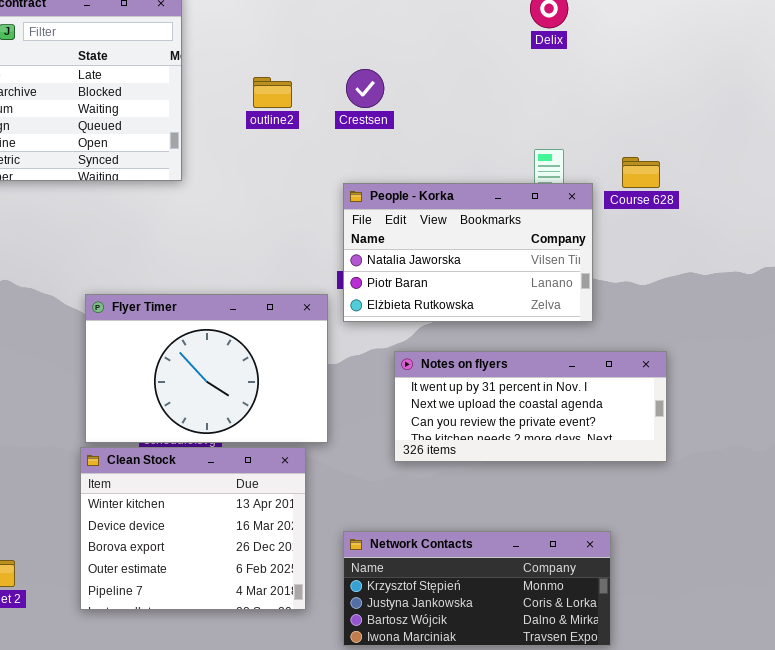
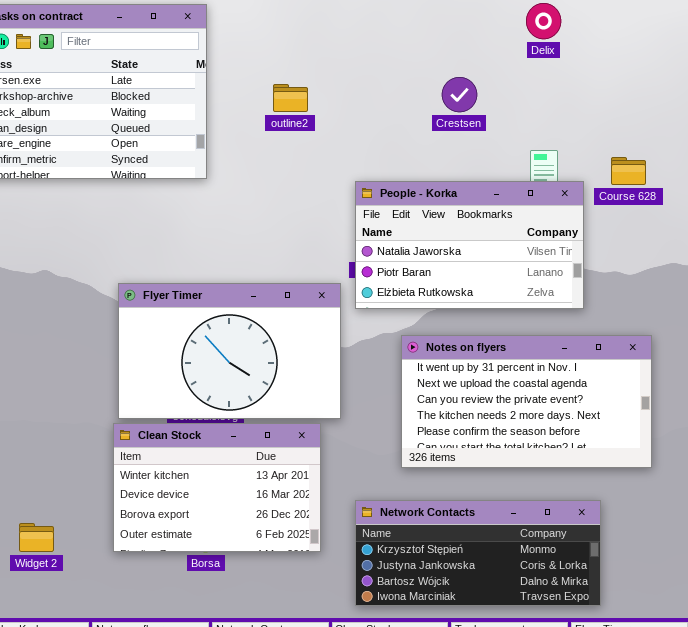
Crestsen: [346,69,384,108] -> [442,77,477,112], moved
Notes on flyers: [394,351,667,462] -> [401,335,652,468], resized
Clean Stock: [80,447,306,610] -> [113,423,321,552], resized

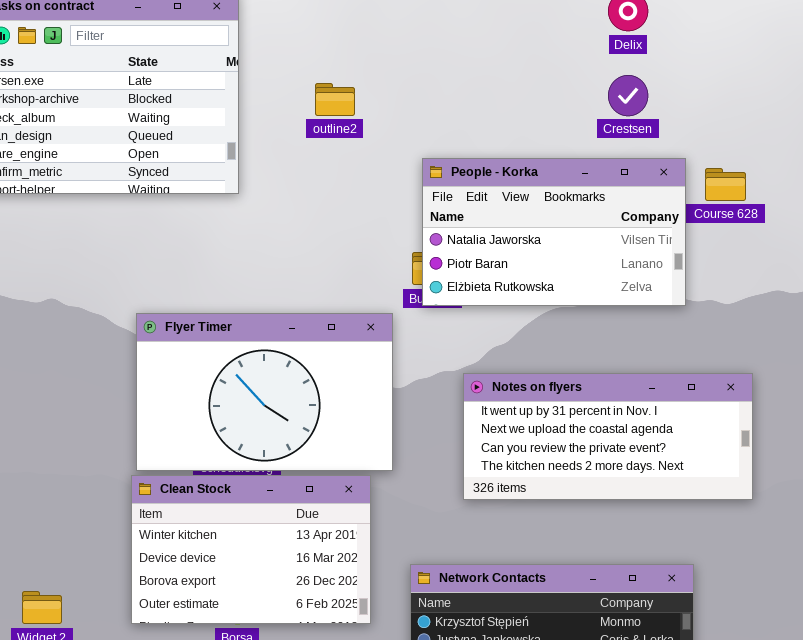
Crestsen: [442,77,477,112] -> [608,75,648,116], moved
People - Korka: [355,181,584,309] -> [422,158,686,306], moved
Notes on flyers: [401,335,652,468] -> [463,373,753,500], resized

